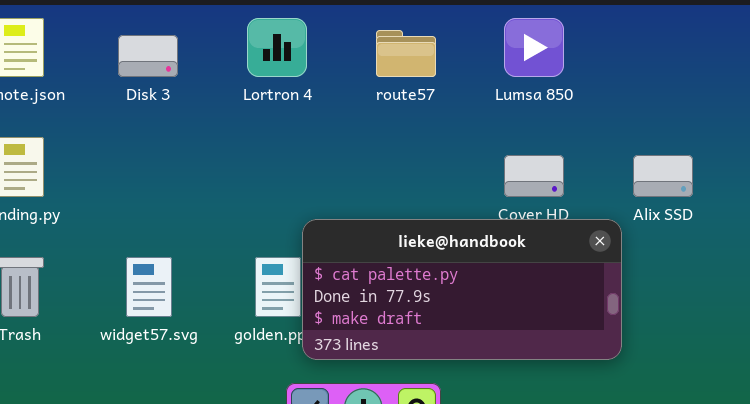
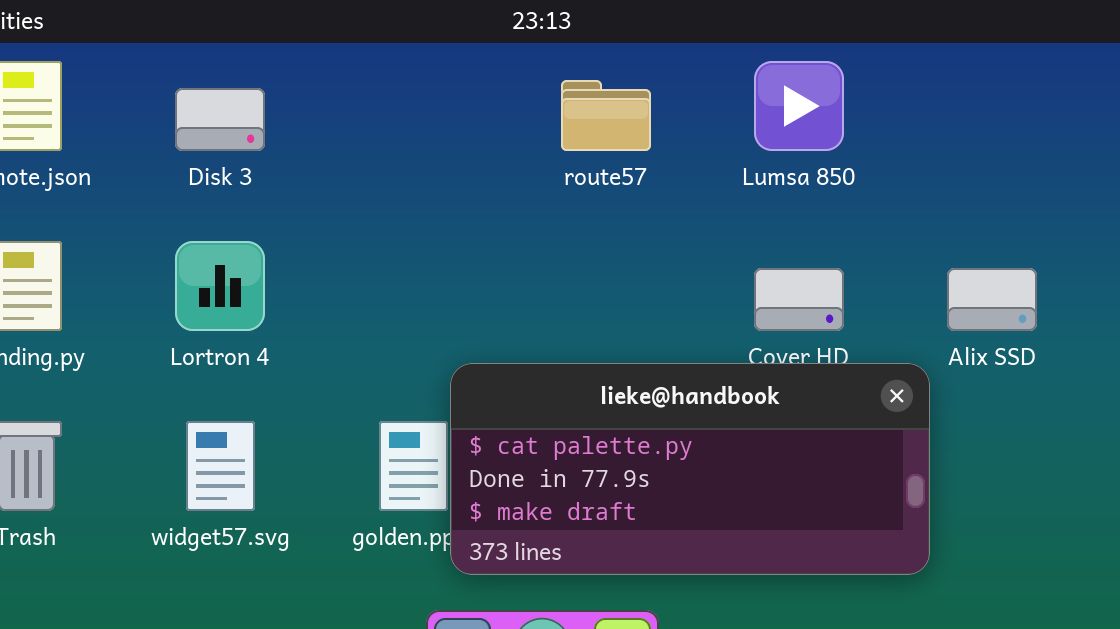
Lortron 4: [247,18,307,77] -> [175,241,265,331], moved

